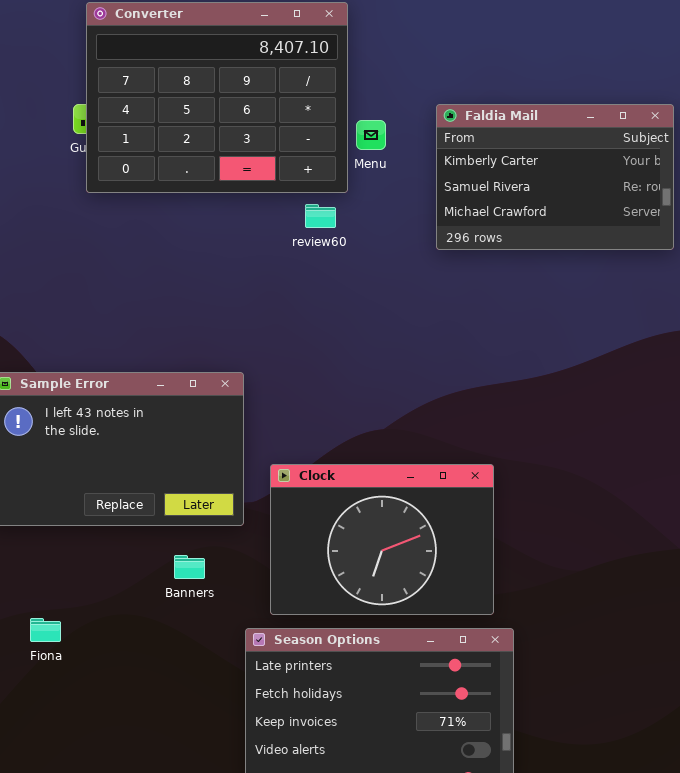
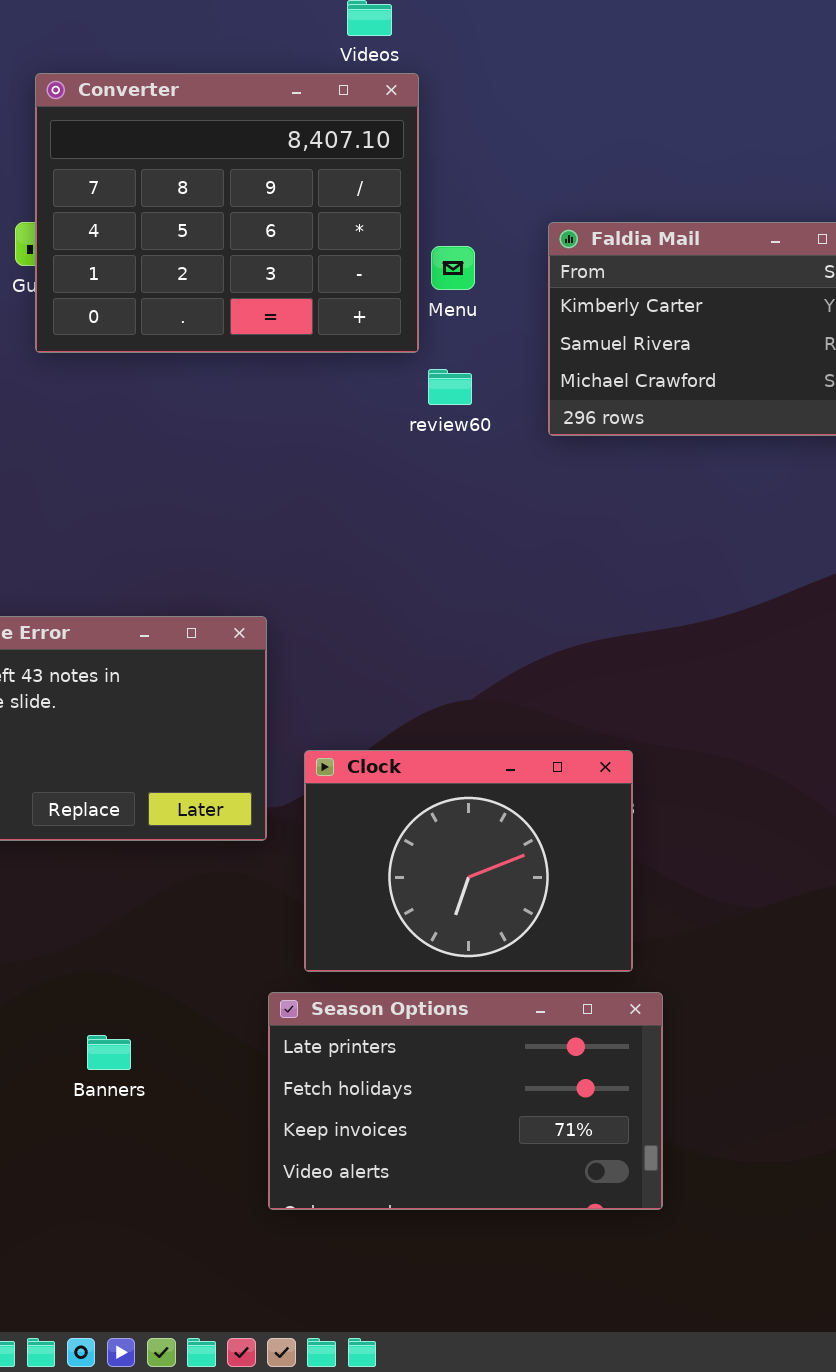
review60: [305,204,336,228] -> [428,369,472,405], moved
Banners: [174,555,205,579] -> [87,1035,131,1070], moved

